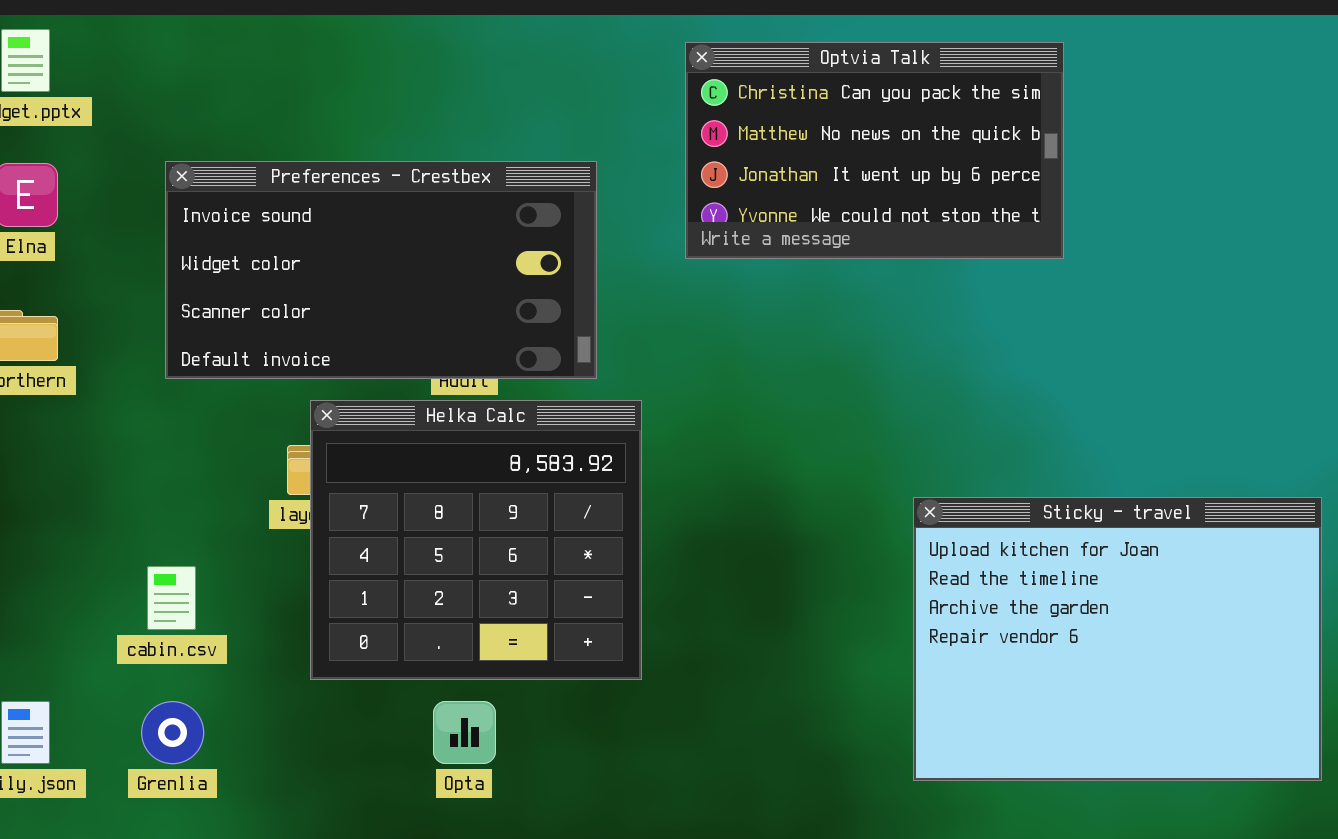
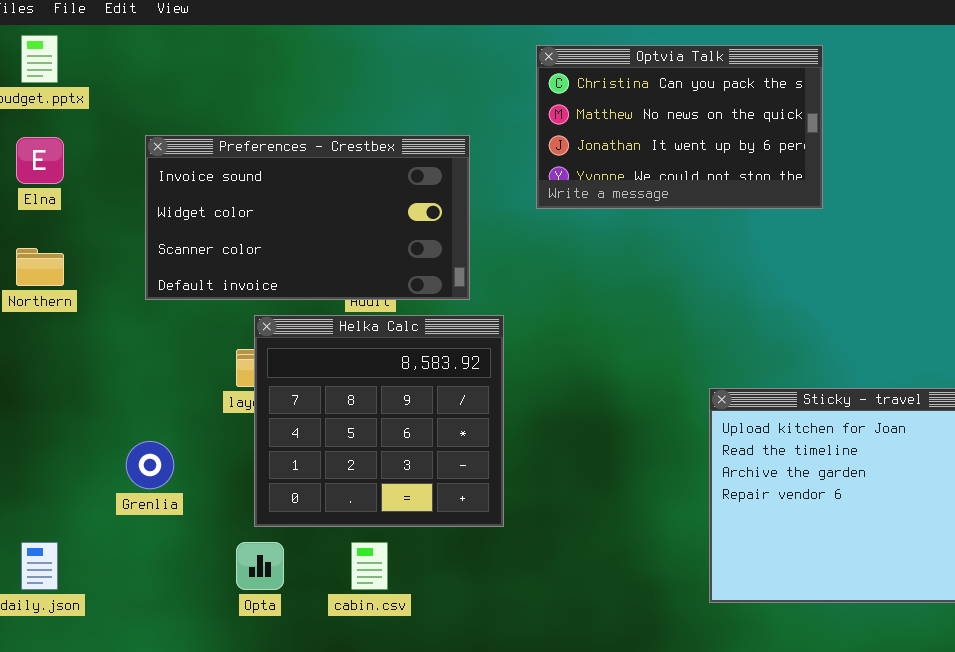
cabin.csv: [147,566,196,630] -> [351,542,388,590], moved
Grenlia: [141,701,204,764] -> [126,441,174,489], moved
Opta: [433,701,496,764] -> [236,542,284,590], moved

